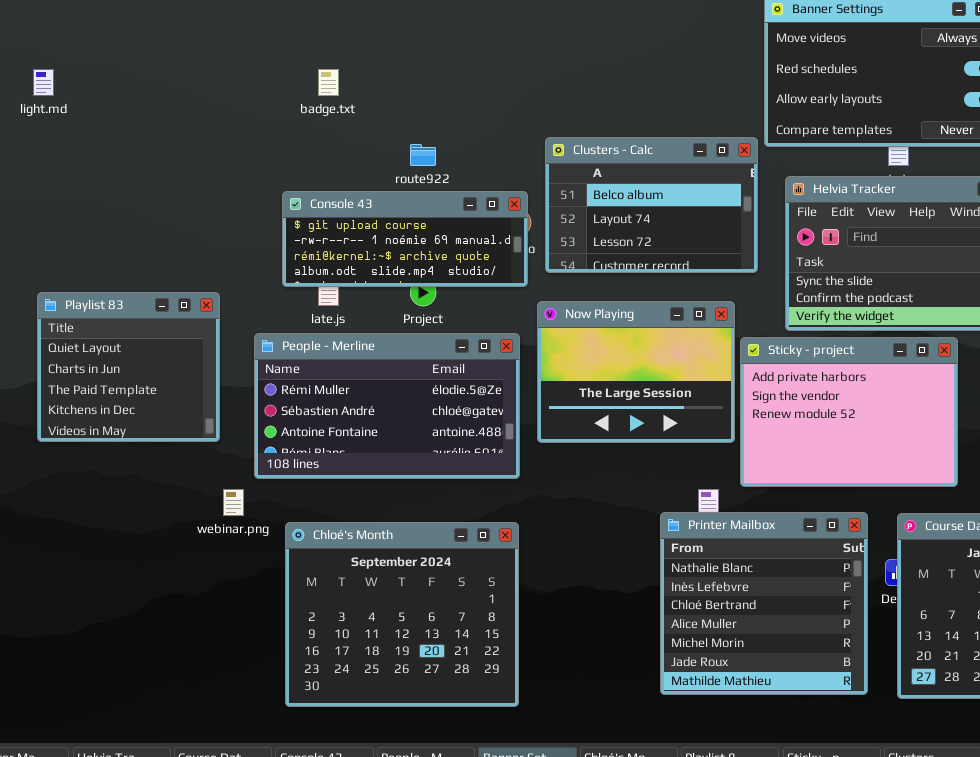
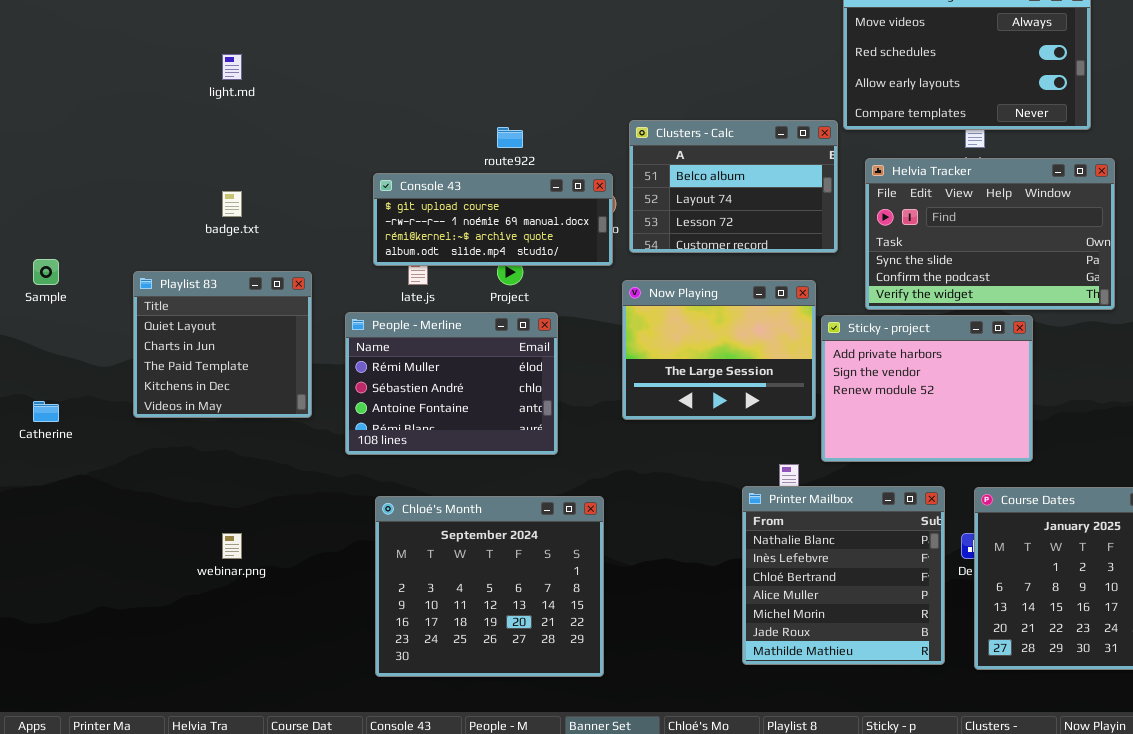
light.md: [33,69,54,96] -> [222,54,242,80], moved
badge.txt: [318,69,339,96] -> [222,191,242,217], moved
People - Merline: [254,333,520,479] -> [345,312,558,455], resized
webinar.png: [223,489,244,516] -> [222,533,242,559], moved

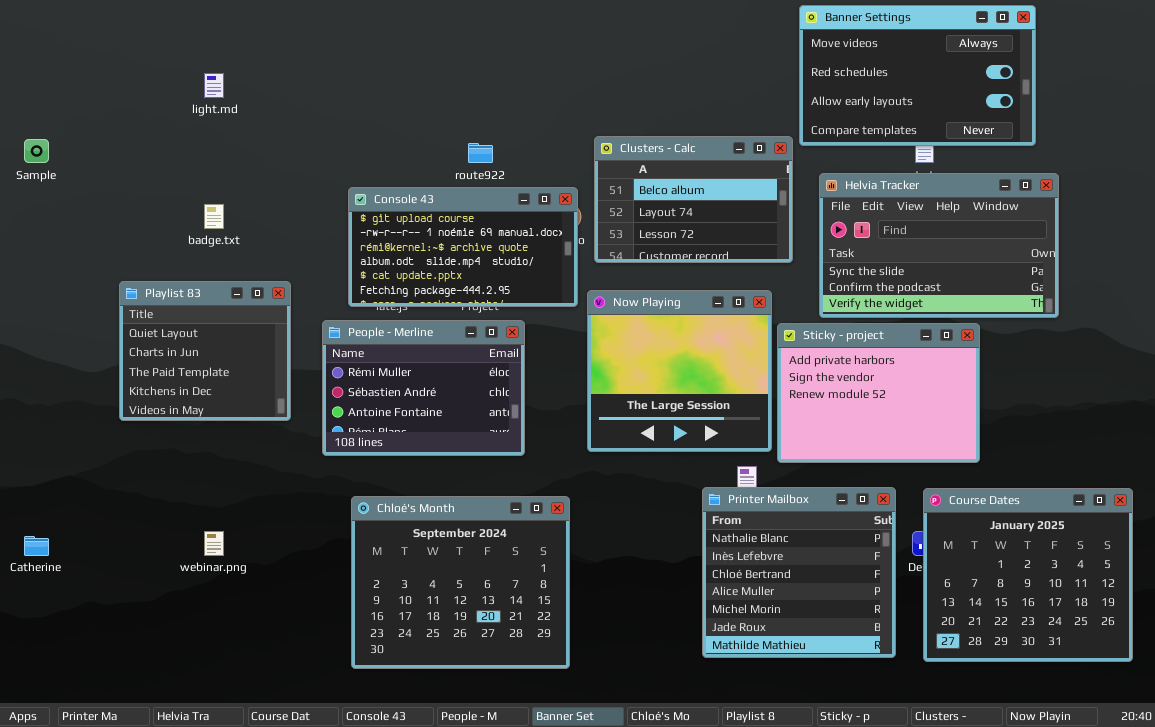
Console 43: [373,173,613,266] -> [348,187,578,307], resized
Sample: [33,259,59,285] -> [24,139,49,163], moved
Now Playing: [622,280,816,420] -> [587,290,772,452], resized
Catherine: [33,401,59,422] -> [24,536,49,556], moved

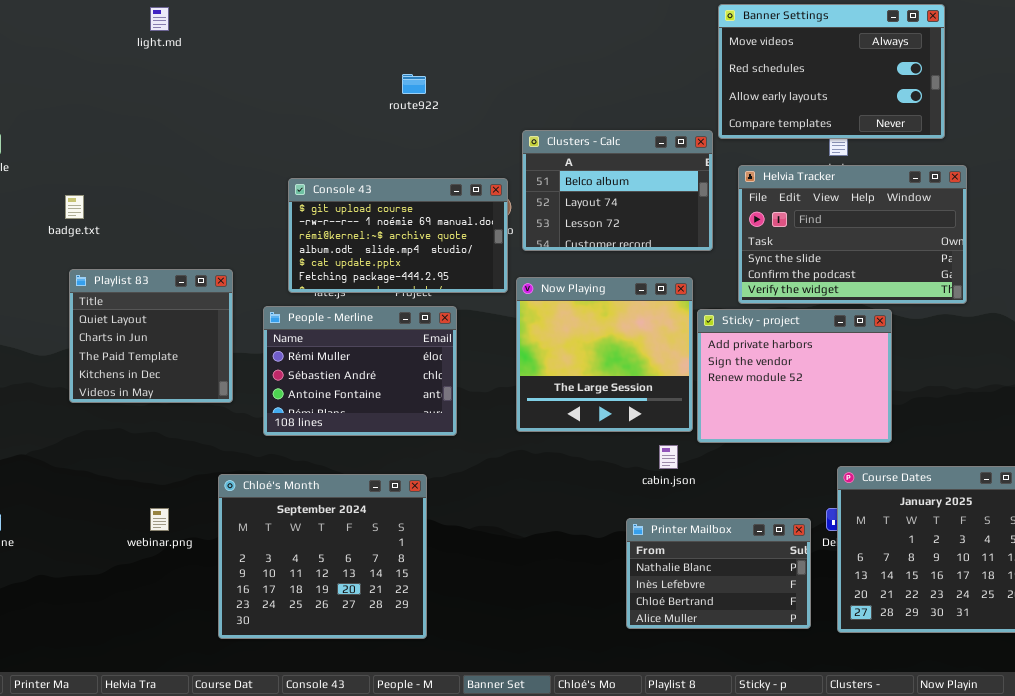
light.md: [204,73,224,98] -> [150,7,169,31], moved
route922: [468,143,493,163] -> [402,74,426,94], moved
badge.txt: [204,204,224,229] -> [65,195,84,219], moved
Printer Mailbox: [702,487,896,658] -> [626,518,811,629], resized
Chloé's Month: [351,496,570,669] -> [218,474,427,639], moved

